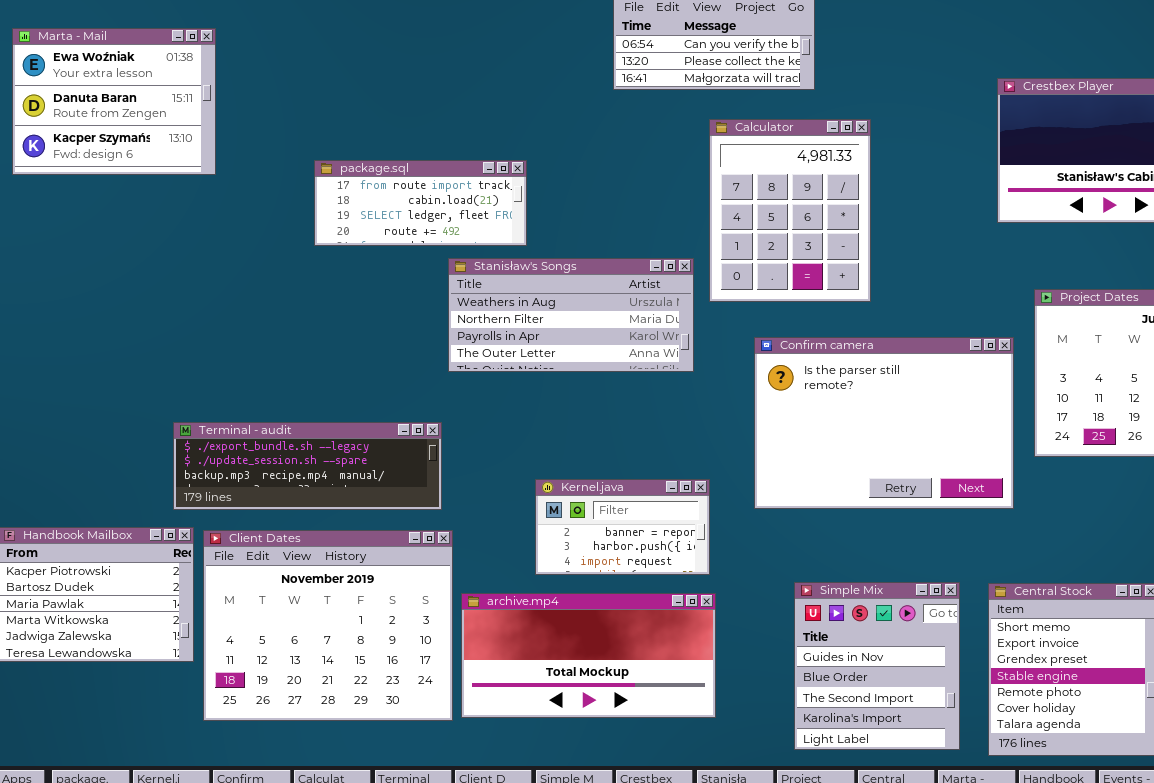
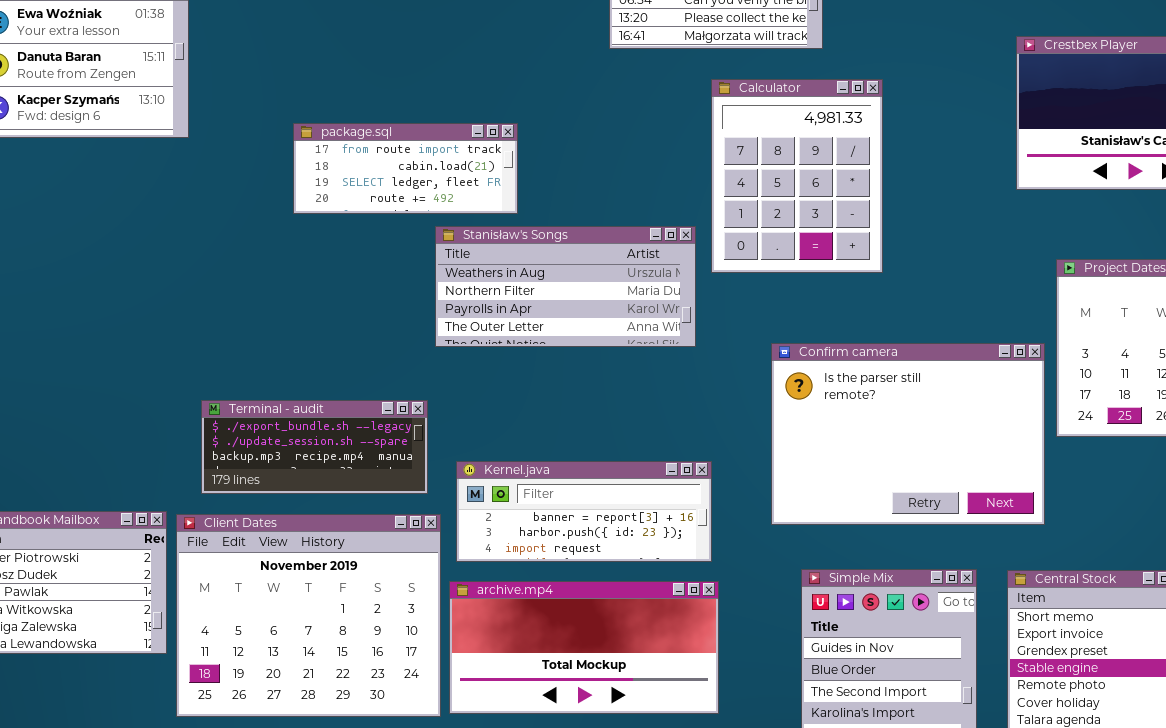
Confirm camera: [754,337,1014,509] -> [771,343,1045,525], moved
Terminal - audit: [173,422,442,510] -> [201,400,428,494], resized
Kernel.java: [535,479,710,575] -> [456,461,712,562], resized

